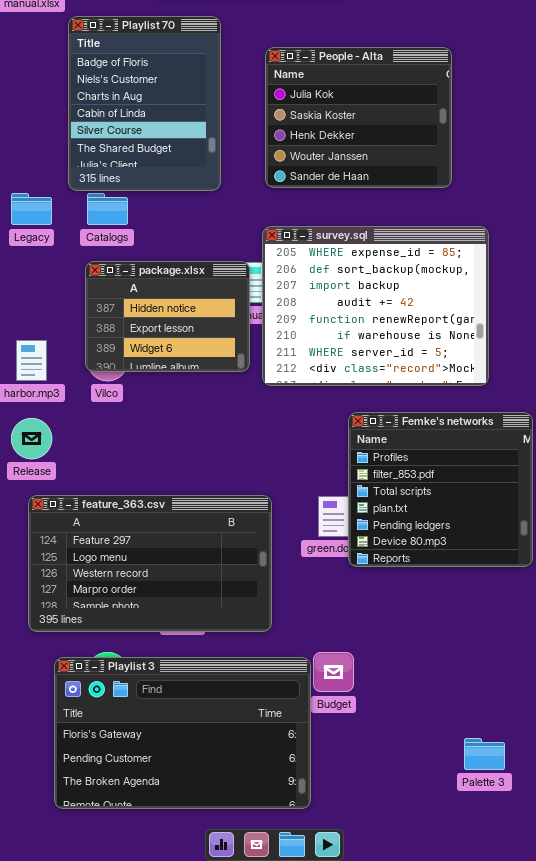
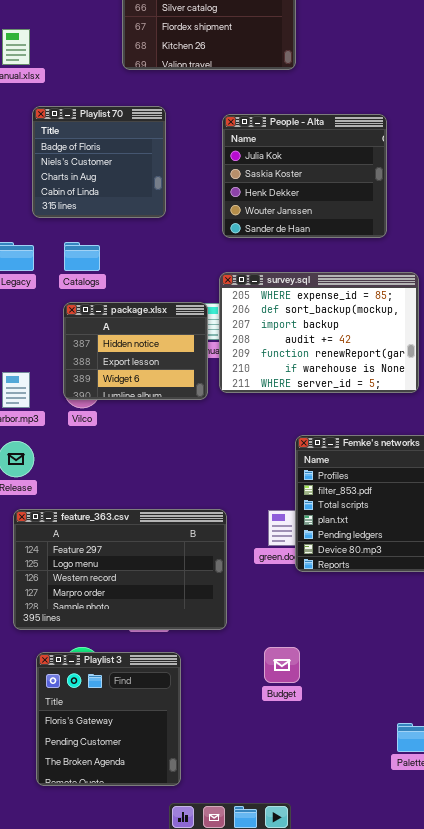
Playlist 70: [68,16,221,191] -> [32,106,166,218], moved, resized
survey.sql: [262,226,489,386] -> [219,272,419,393], resized
Playlist 3: [54,657,311,809] -> [36,652,181,786], resized

